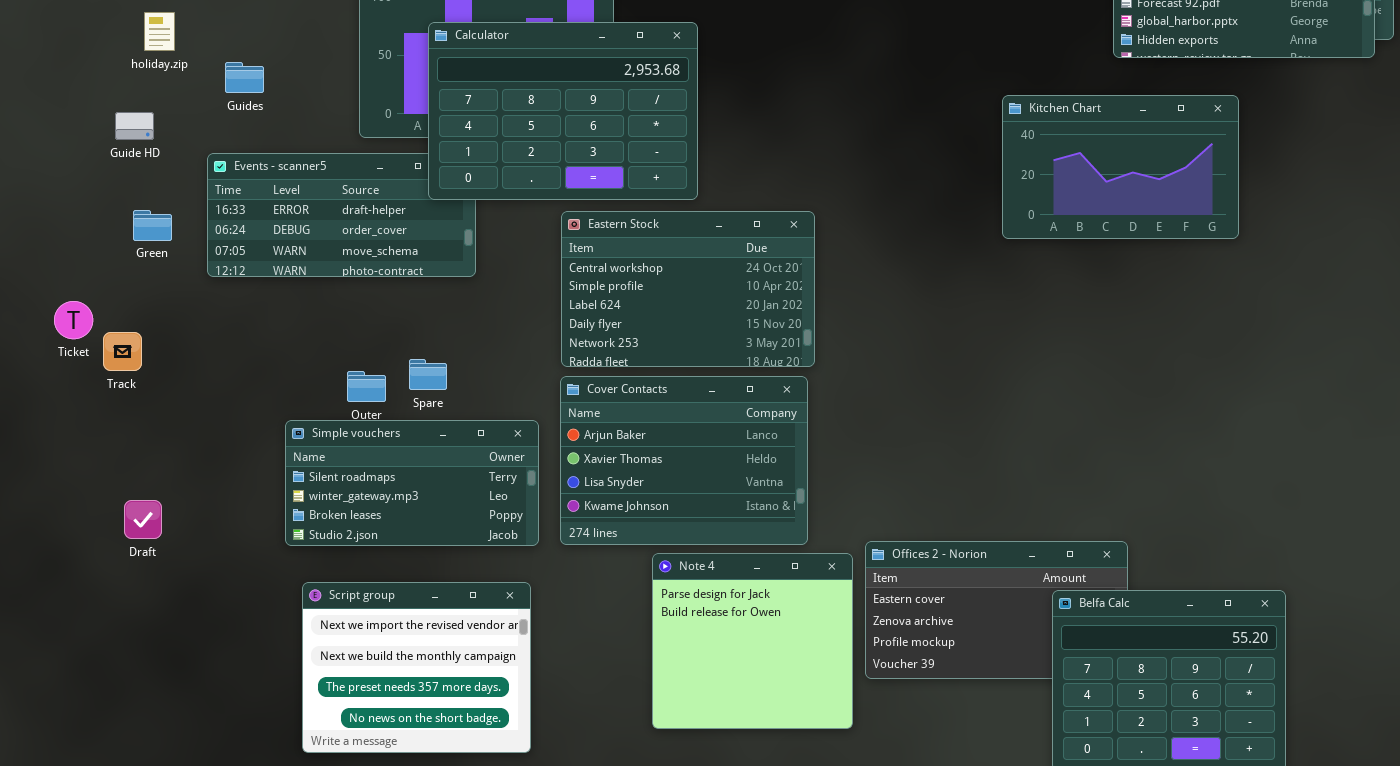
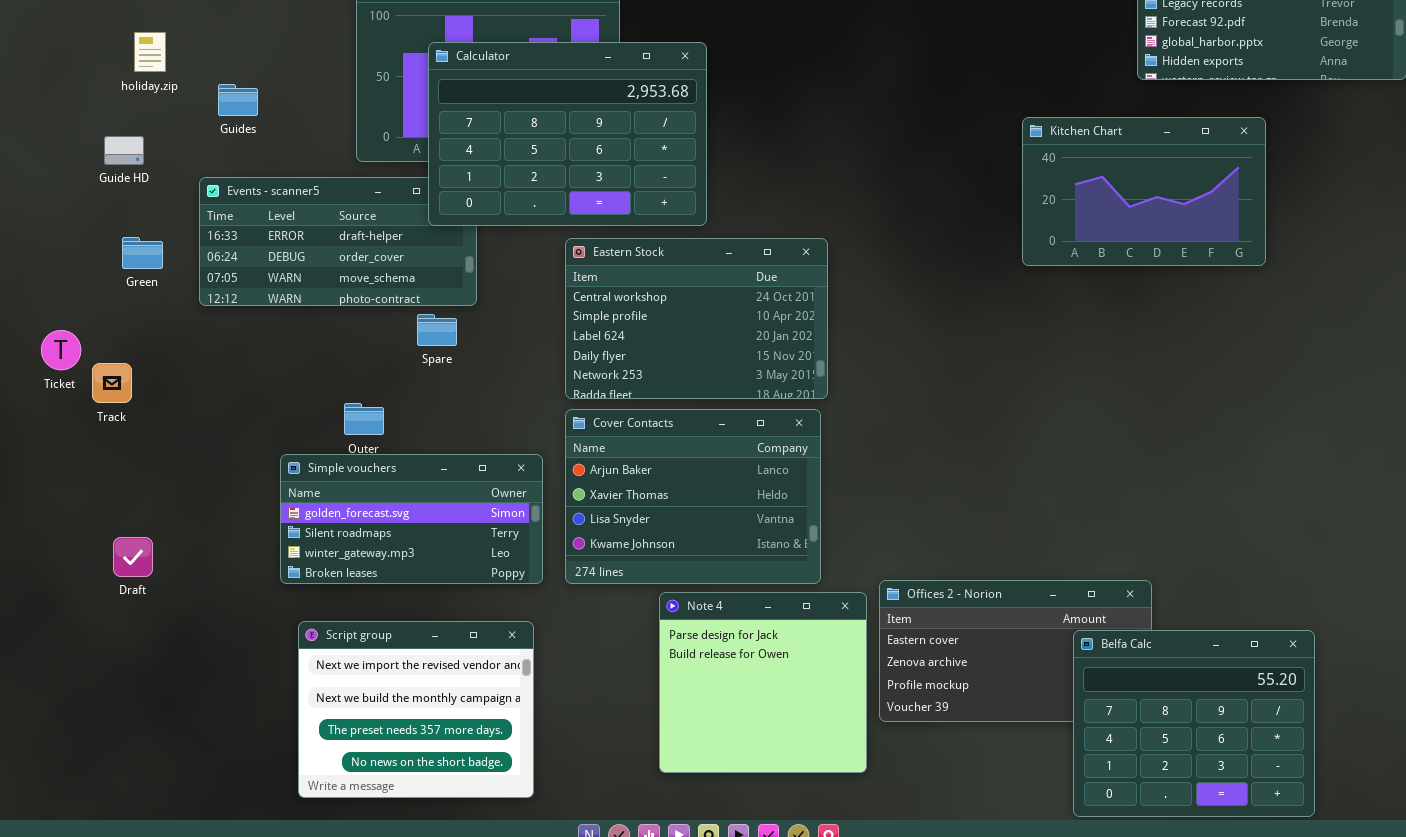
Spare: [409,359,447,390] -> [417,314,457,346], moved
Simple vouchers: [285,420,539,546] -> [280,454,543,584], scrolled up 1 row

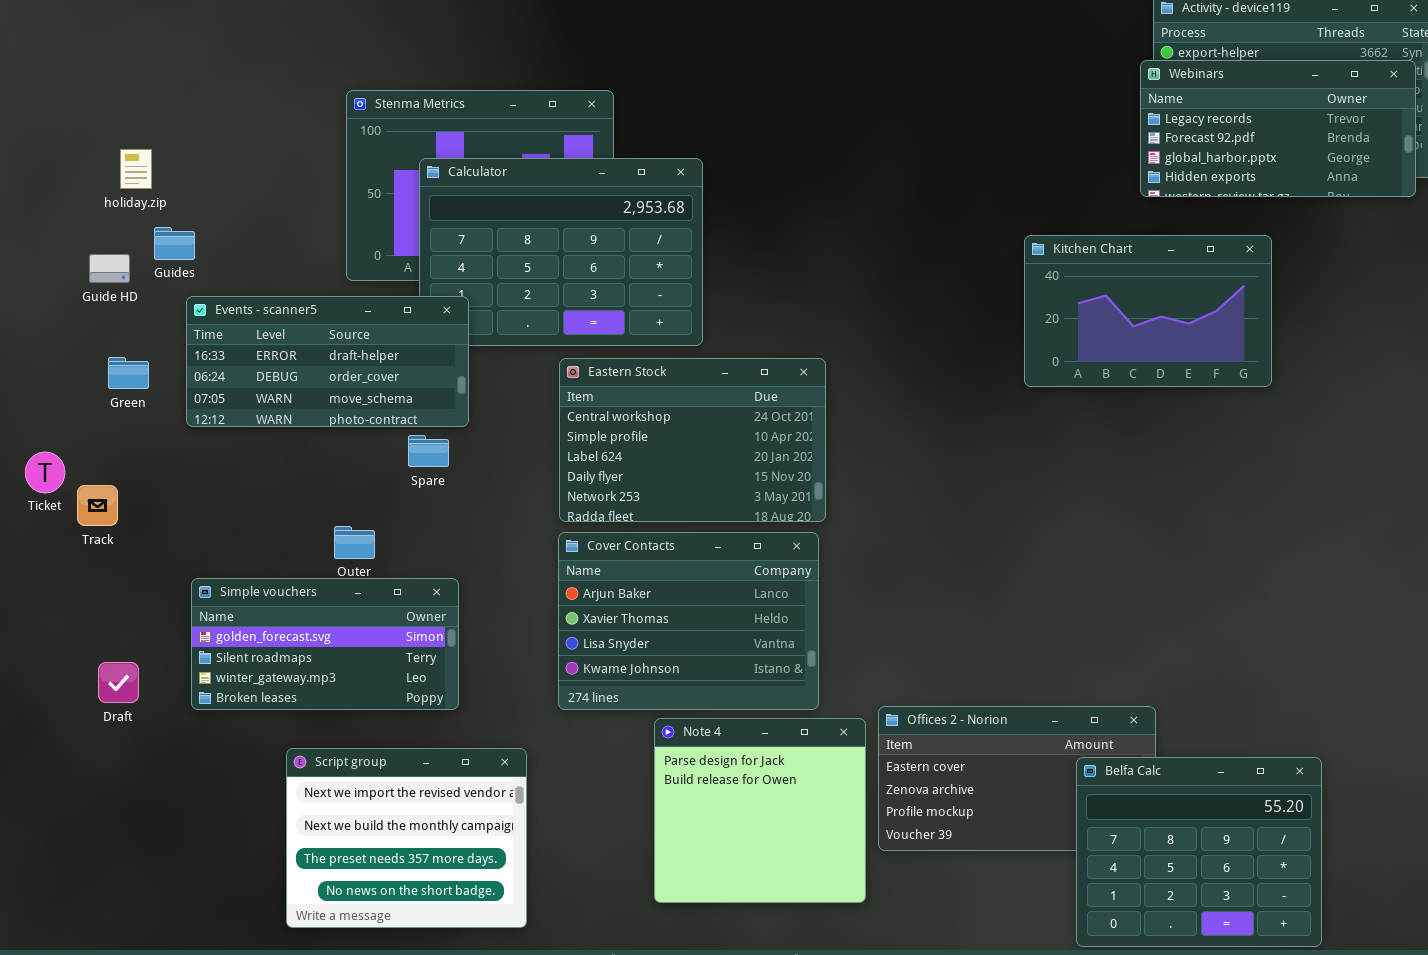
Guides: [218,84,258,116] -> [154,227,195,260], moved
Events - scanner5: [199,177,477,306] -> [186,296,469,427], raised
Simple vouchers: [280,454,543,584] -> [191,578,459,710], moved

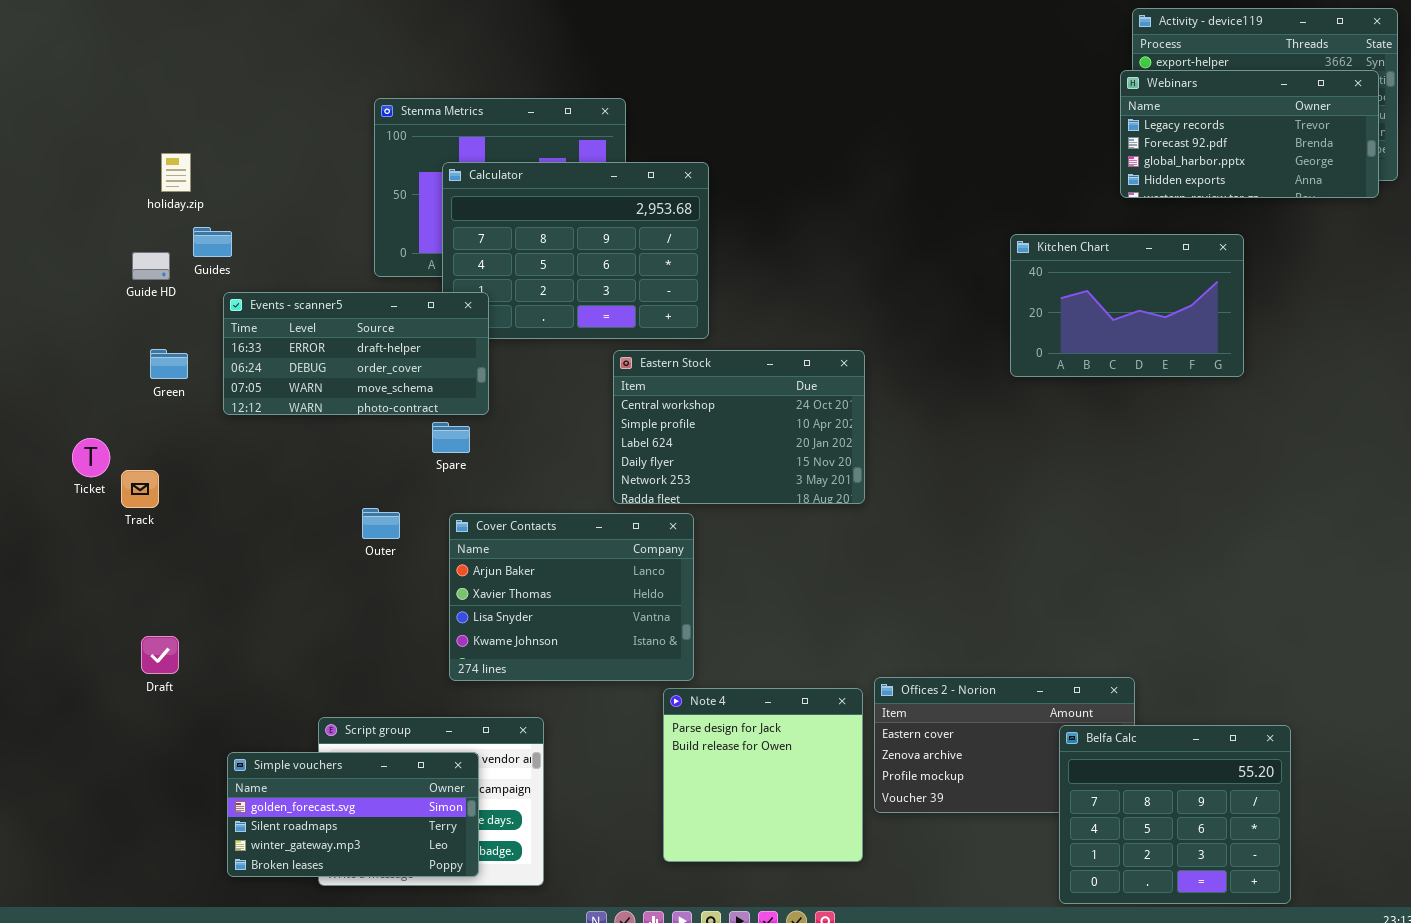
Eastern Stock: [559,358,826,522] -> [613,350,865,504], moved
Cover Contacts: [558,532,819,710] -> [449,513,694,681], moved
Simple vouchers: [191,578,459,710] -> [227,752,479,877], moved

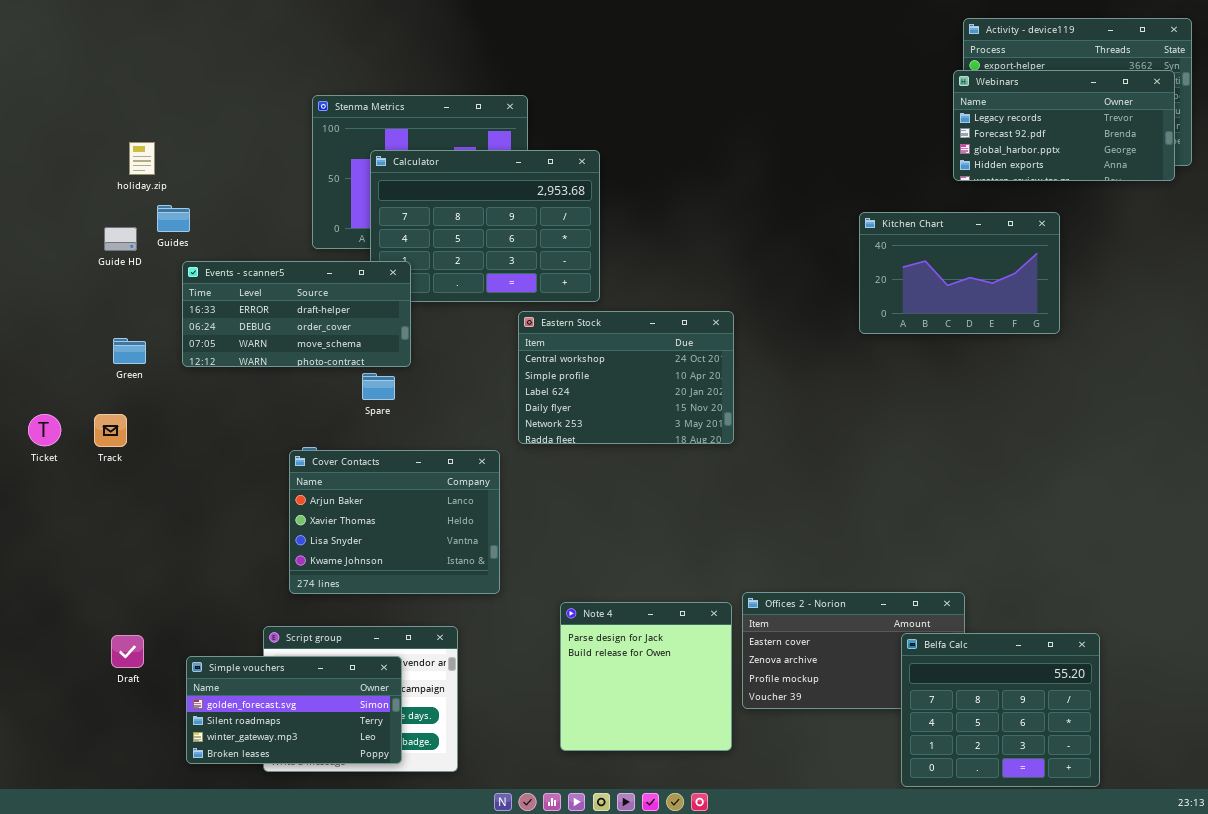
Green: [150,349,188,379] -> [113,338,146,364], moved
Ticket: [72,438,110,477] -> [28,414,61,446], moved
Cover Contacts: [449,513,694,681] -> [289,450,500,594], moved
Draft: [141,636,179,674] -> [111,635,144,668], moved

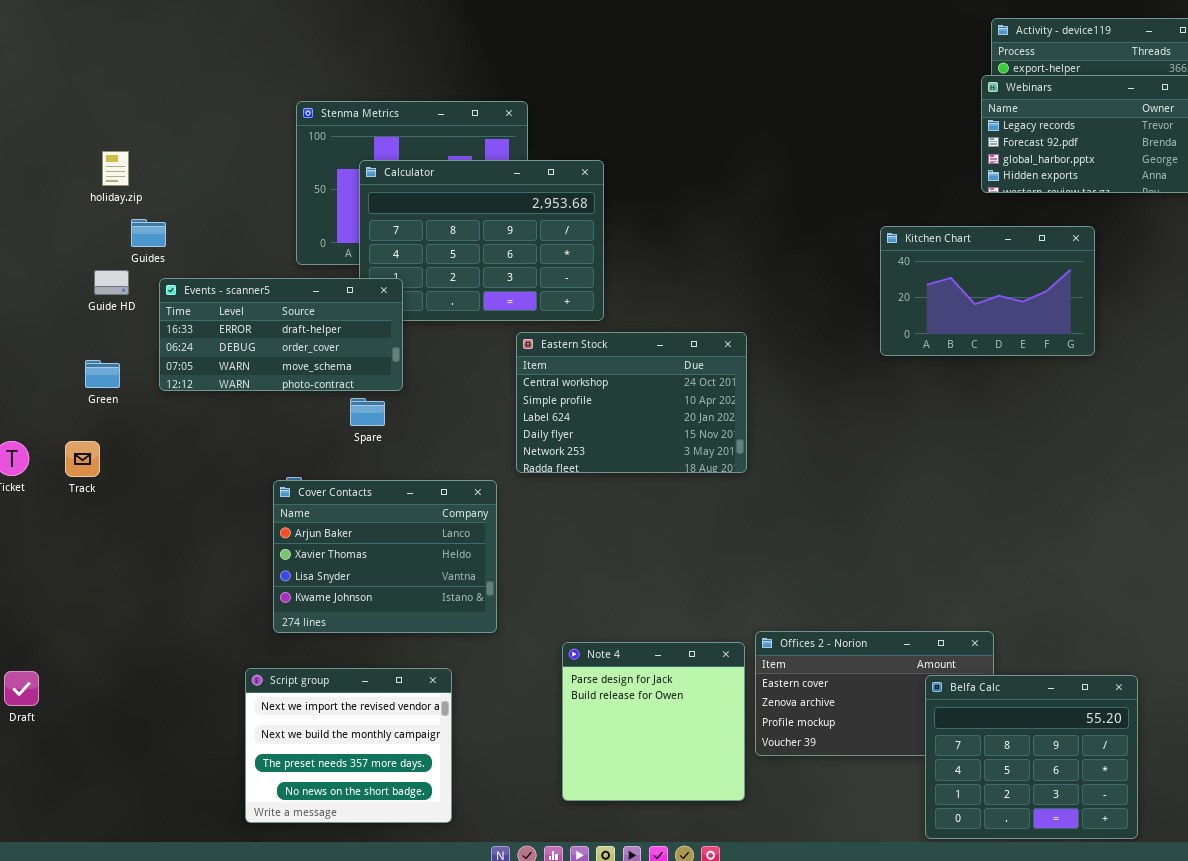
Guide HD: [104,227,137,251] -> [94,270,129,295], moved
Draft: [111,635,144,668] -> [4,671,39,706], moved
Simple vouchers: [186,656,402,764] -> none, closed

